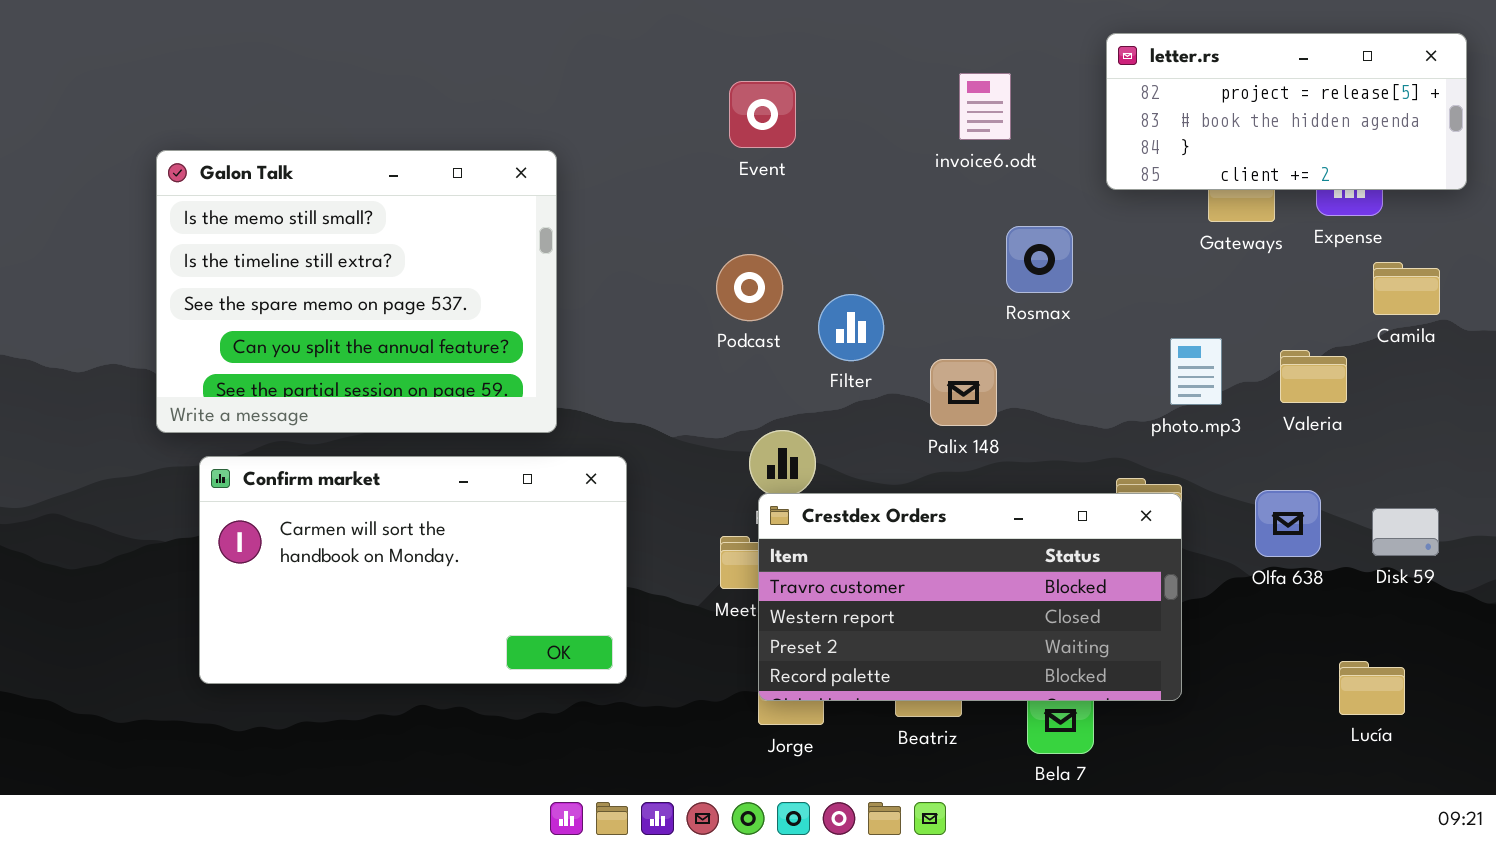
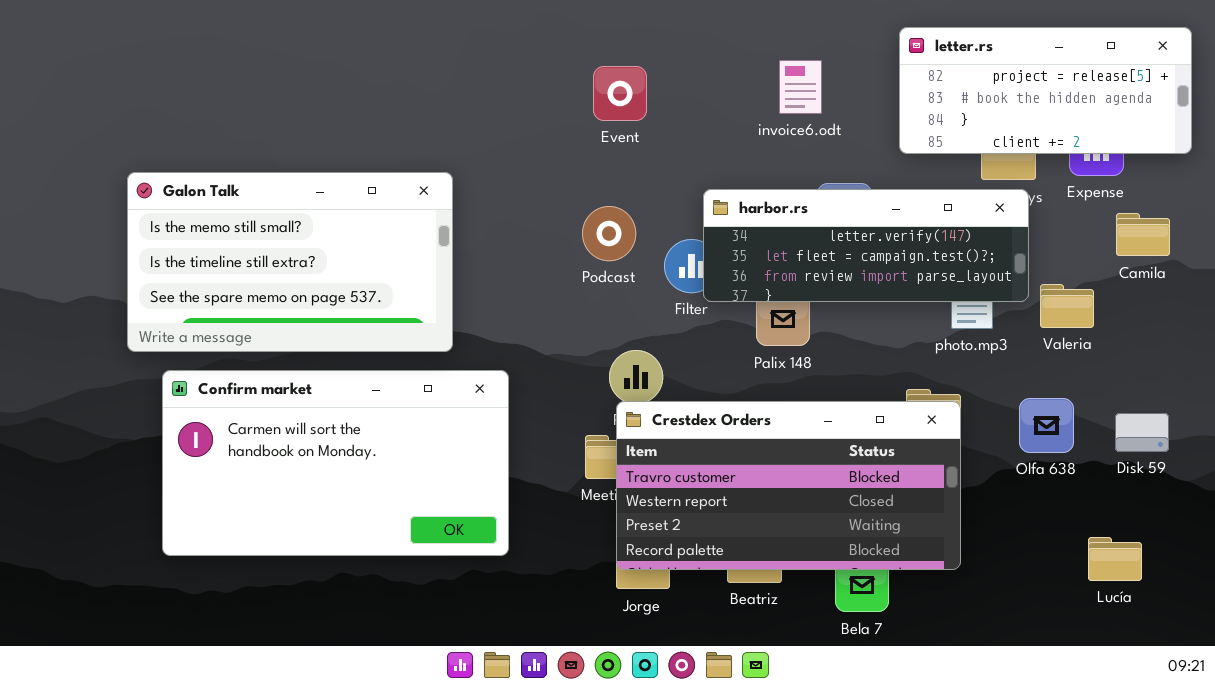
Galon Talk: [156,150,557,433] -> [127,172,453,352], resized
harbor.rs: none -> [703,189,1029,302], opened

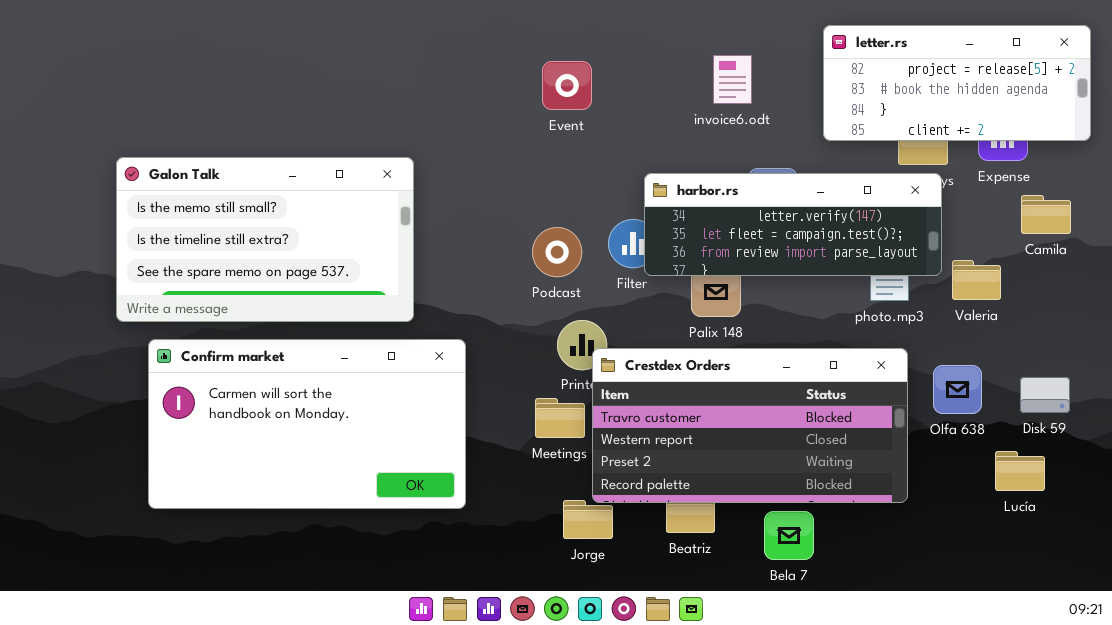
Podcast: [582,206,636,261] -> [532,227,582,277], moved
Crestdex Orders: [616,401,961,570] -> [592,348,908,503], moved
Lucía: [1088,537,1142,581] -> [995,451,1045,491], moved

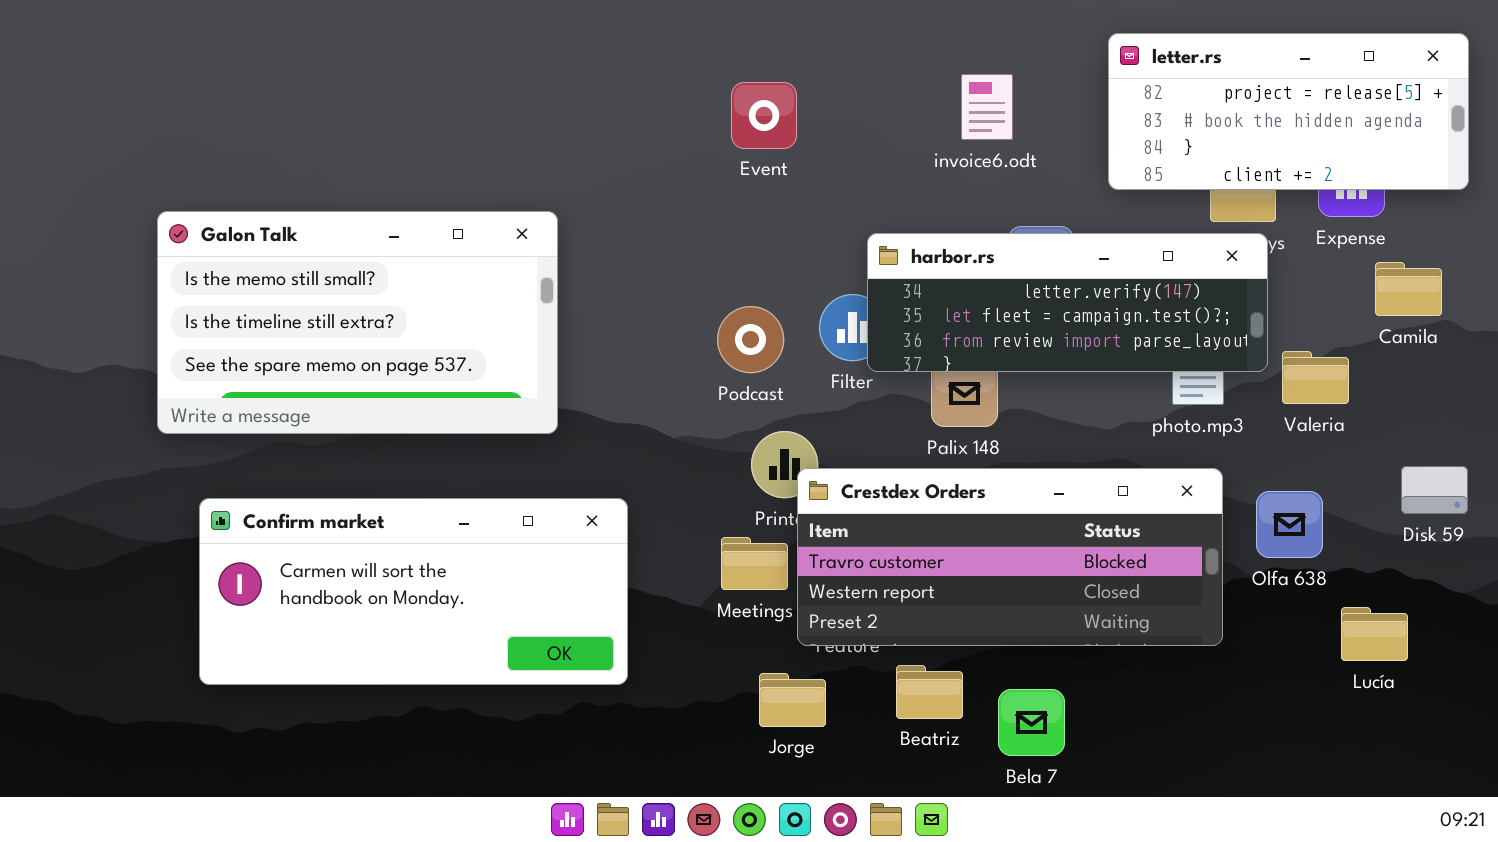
Confirm market: [148,339,466,509] -> [199,498,628,685], resized
Crestdex Orders: [592,348,908,503] -> [797,468,1223,646], resized
Disk 59: [1020,377,1070,413] -> [1401,466,1468,514], moved
Bela 7: [764,511,814,560] -> [998,689,1065,756], moved

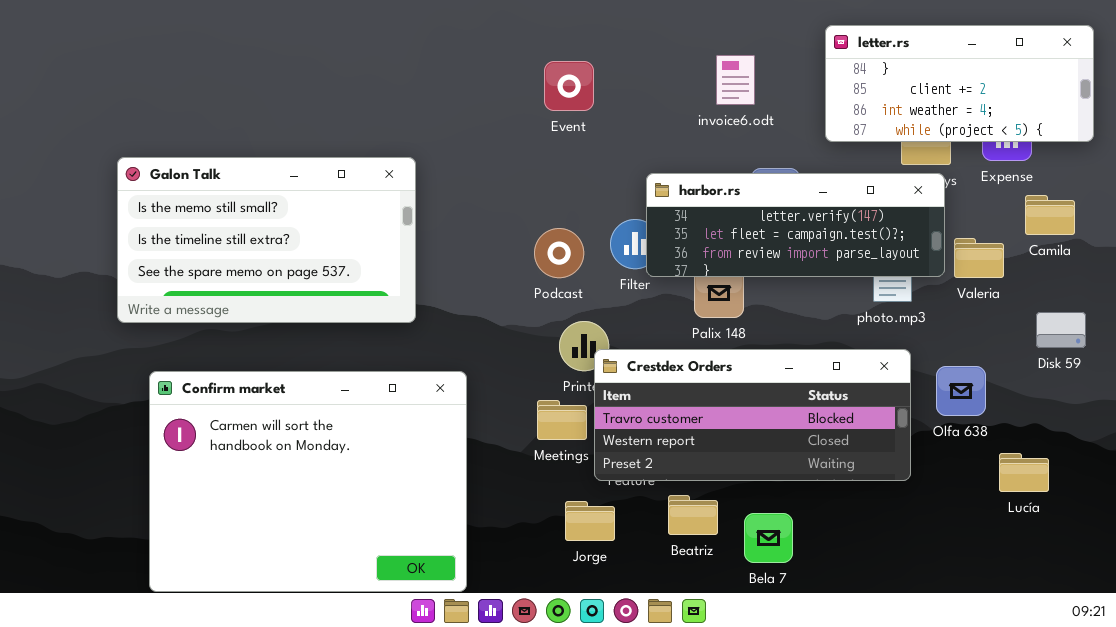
letter.rs: [1108,33,1469,190] -> [825,25,1094,142], scrolled down 2 rows
Valeria: [1282,351,1349,404] -> [954,238,1004,278], moved
Disk 59: [1401,466,1468,514] -> [1036,312,1086,348], moved
Confirm market: [199,498,628,685] -> [149,371,467,592], resized

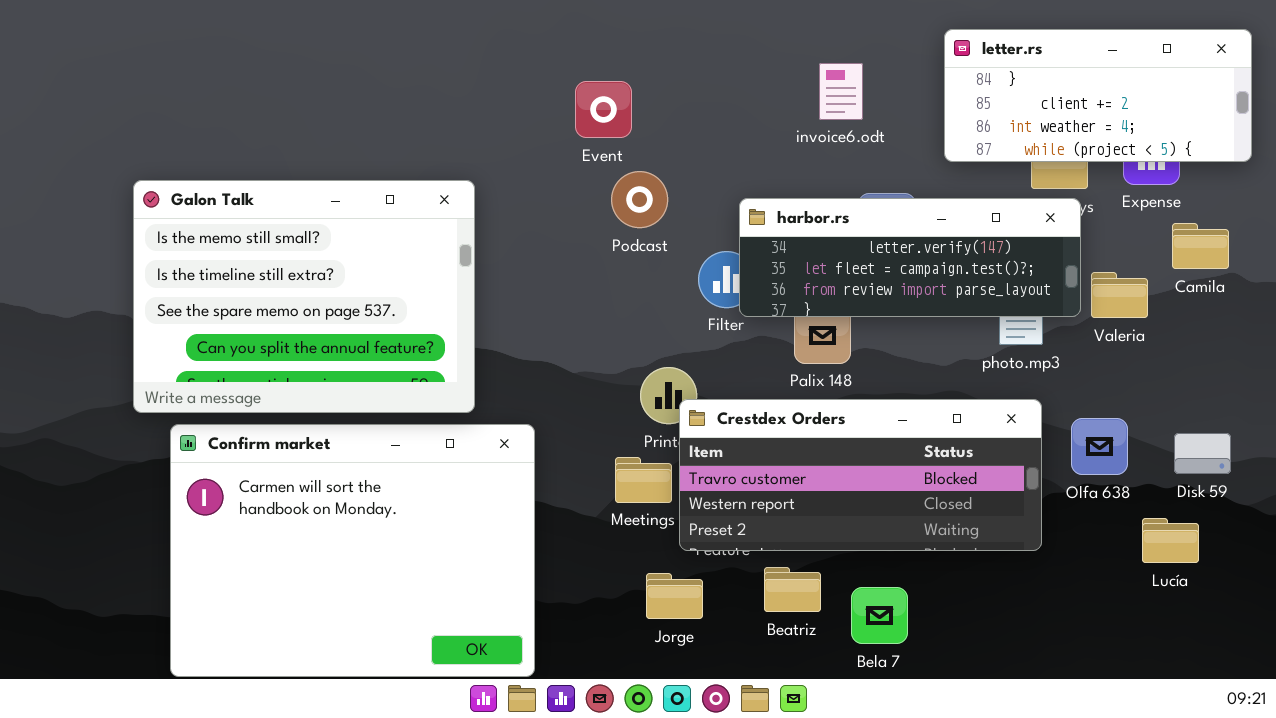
Event: [544,61,594,111] -> [575,81,632,138], moved
Galon Talk: [117,157,416,323] -> [133,180,475,413], resized
Podcast: [534,228,584,278] -> [611,171,668,228], moved
Disk 59: [1036,312,1086,348] -> [1174,433,1231,474], moved

